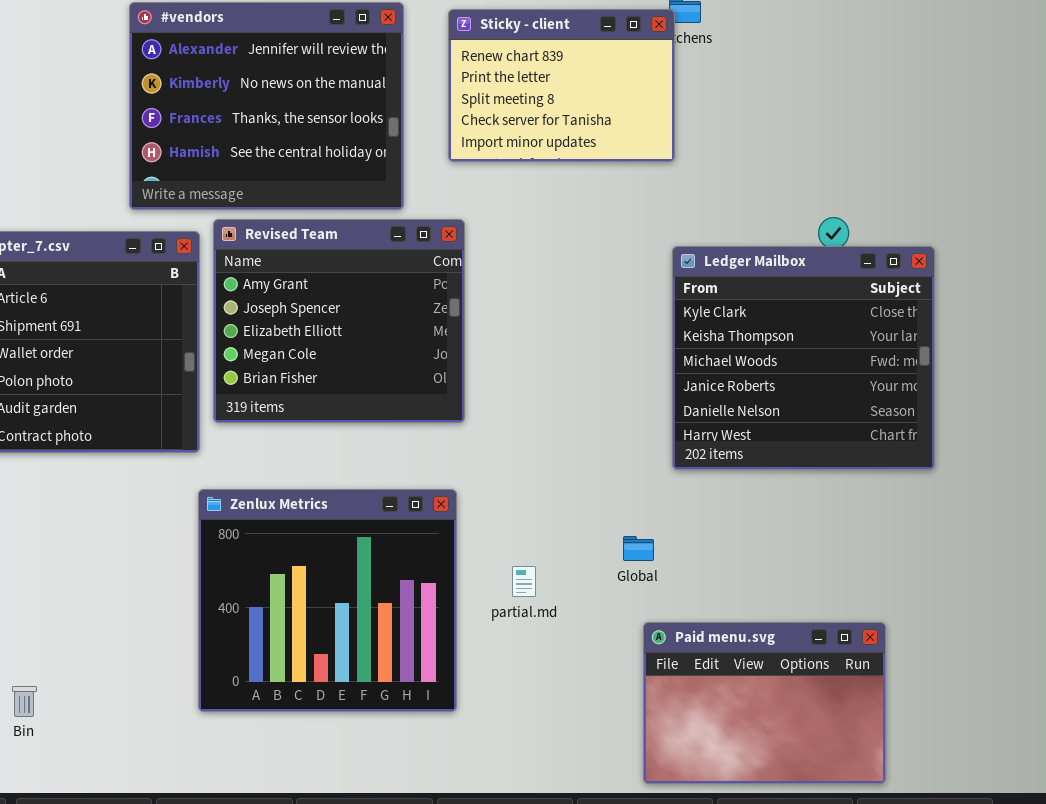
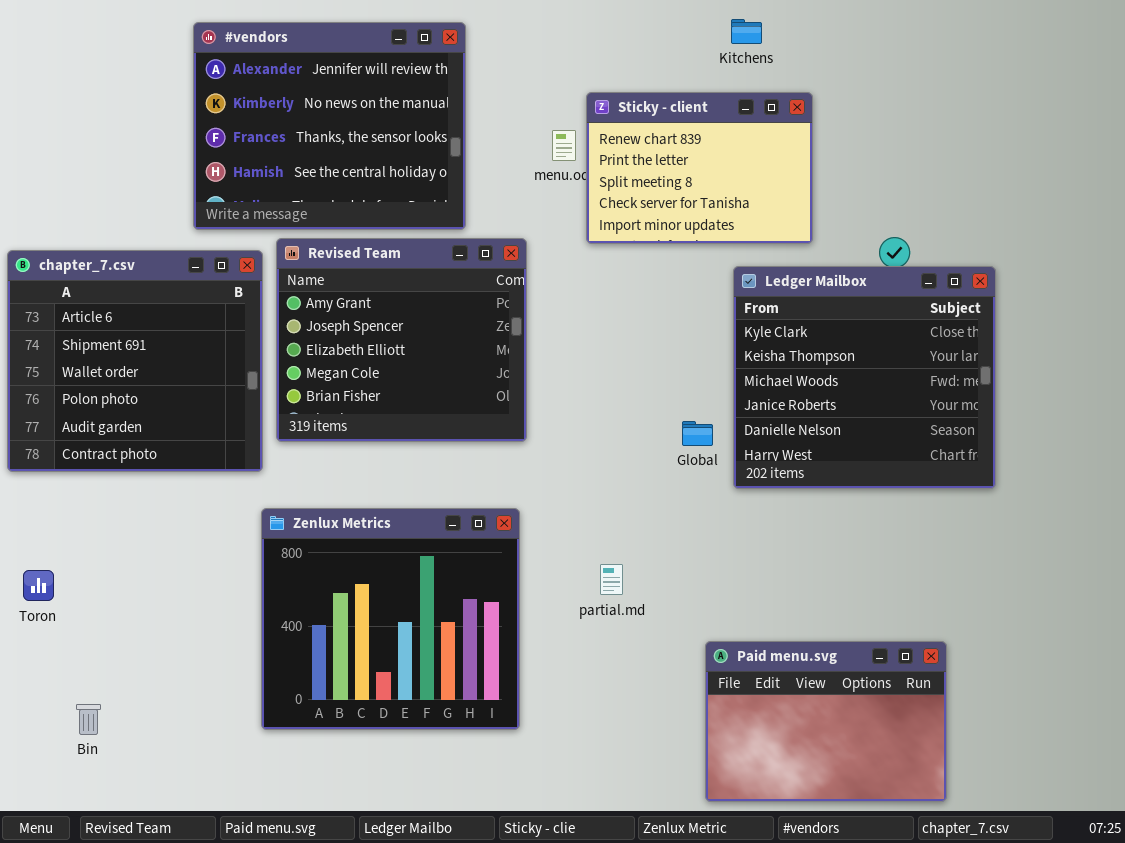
Sticky - client: [448,9,675,162] -> [586,92,813,244], moved
Global: [623,536,654,561] -> [682,421,713,446], moved
partial.md: [512,566,536,597] -> [600,564,623,595], moved

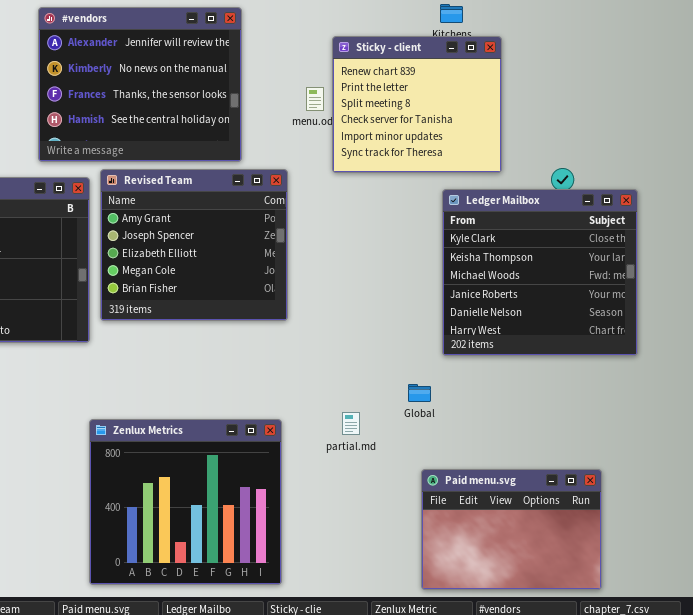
Sticky - client: [586,92,813,244] -> [332,36,502,173], resized
Global: [682,421,713,446] -> [408,384,431,402], moved
Zenlux Metrics: [261,508,520,730] -> [89,419,282,585], moved

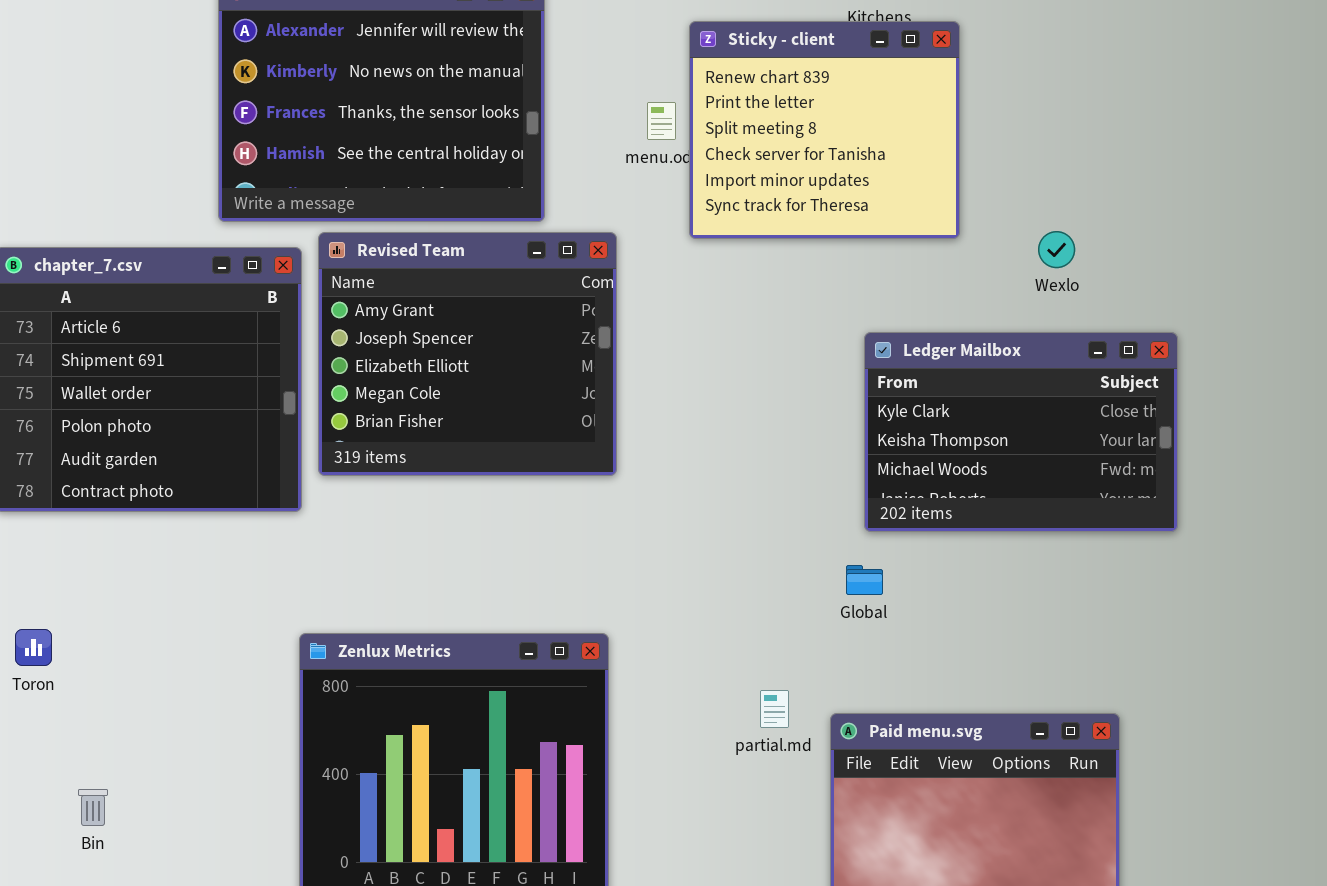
Ledger Mailbox: [442,189,638,356] -> [864,332,1178,532], resized
Global: [408,384,431,402] -> [846,565,883,595], moved
partial.md: [342,412,360,435] -> [760,690,789,728], moved

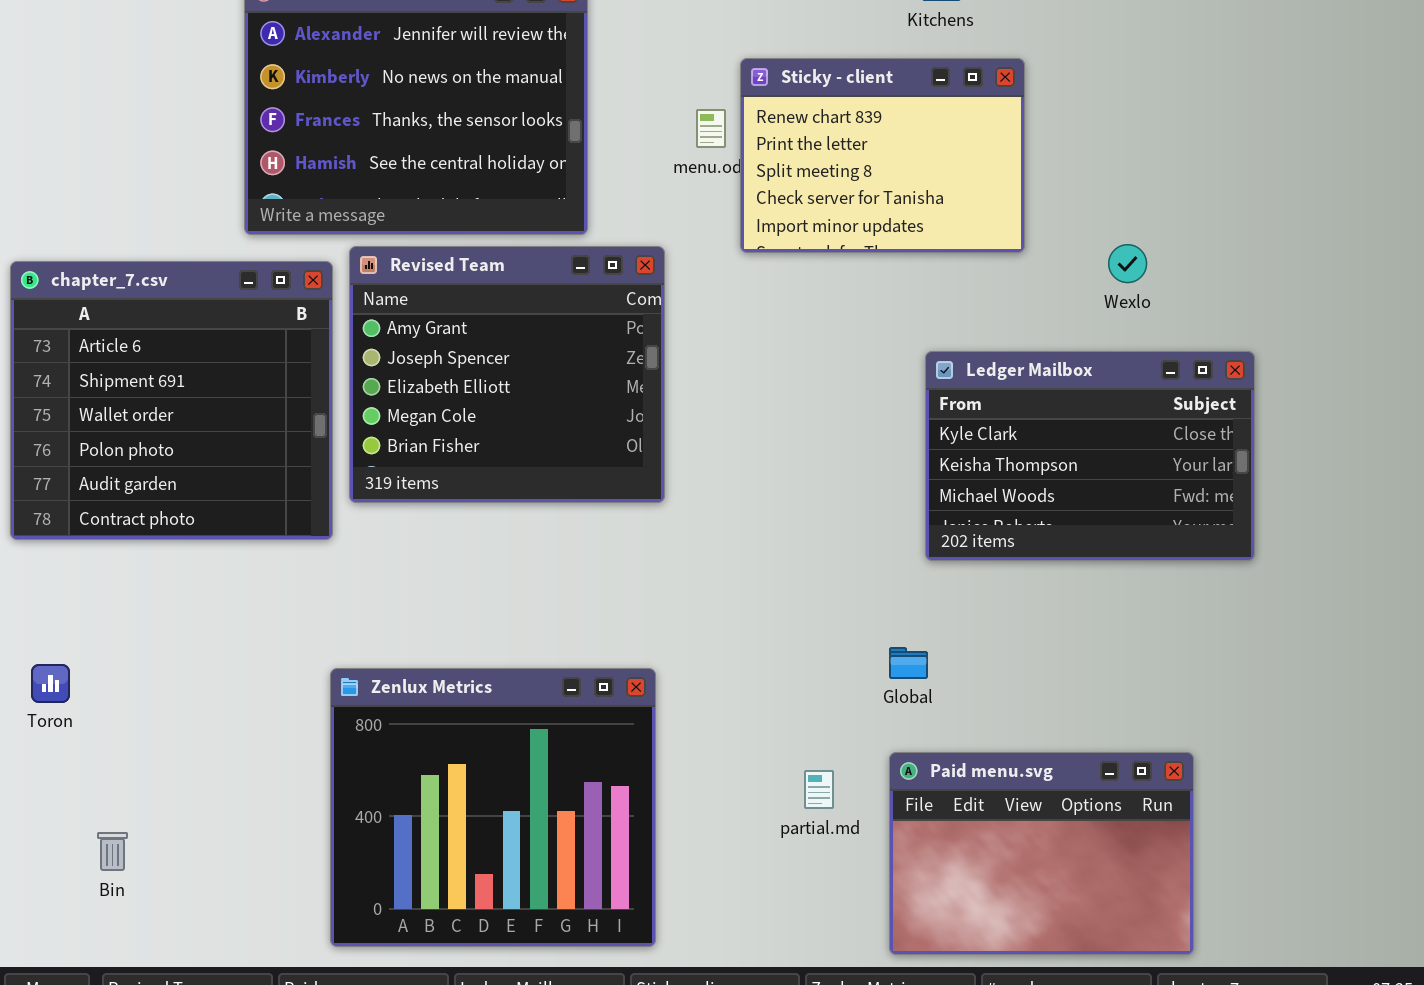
Sticky - client: [689,21,960,239] -> [740,58,1025,253], resized
Global: [846,565,883,595] -> [889,647,928,679], moved
partial.md: [760,690,789,728] -> [804,770,834,809], moved

